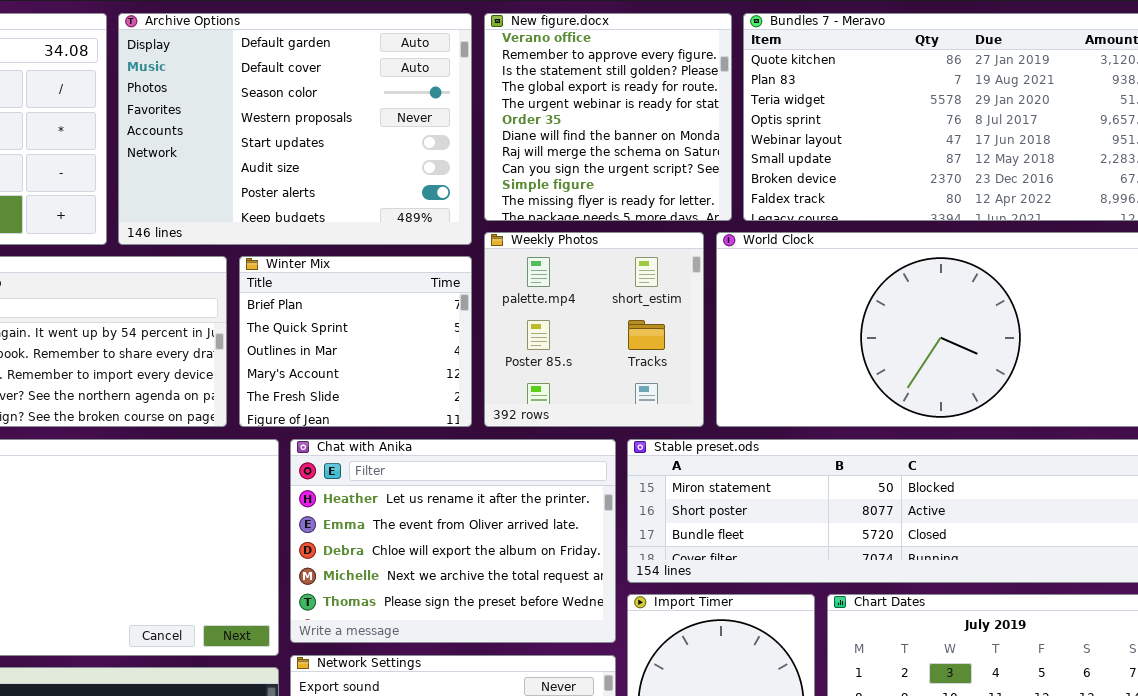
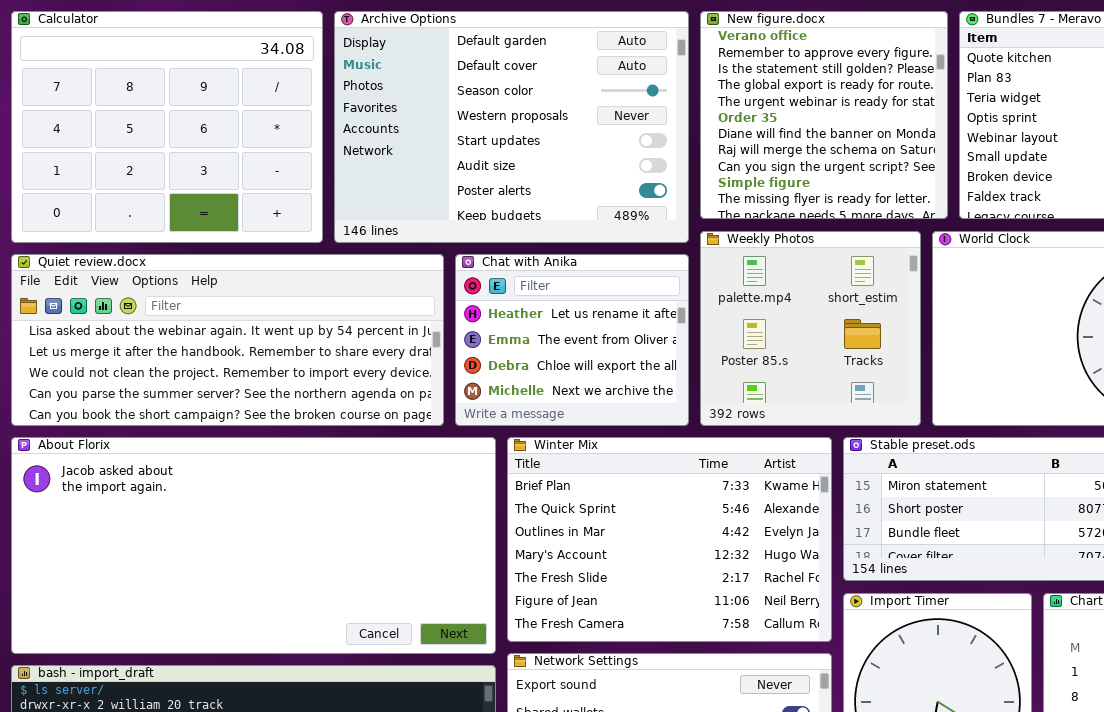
Winter Mix: [239,256,472,427] -> [507,437,832,642], moved, resized
Chat with Anika: [290,439,616,643] -> [455,254,689,426], moved, resized

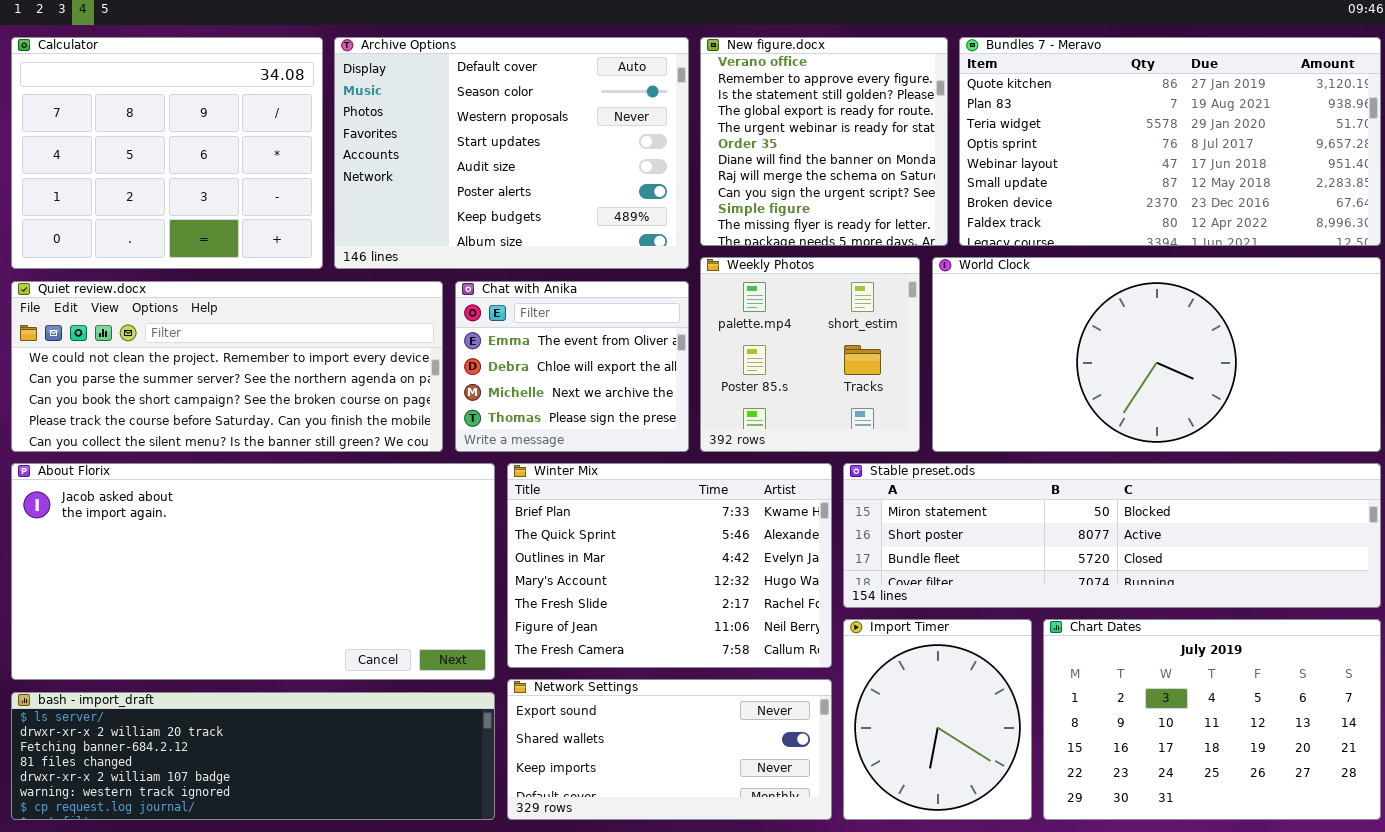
Archive Options: [334,11,689,243] -> [334,37,689,269], scrolled down 1 row
Quiet review.docx: [11,254,444,426] -> [11,281,443,452], scrolled down 2 rows
Chat with Anika: [455,254,689,426] -> [455,281,689,452], scrolled down 1 row

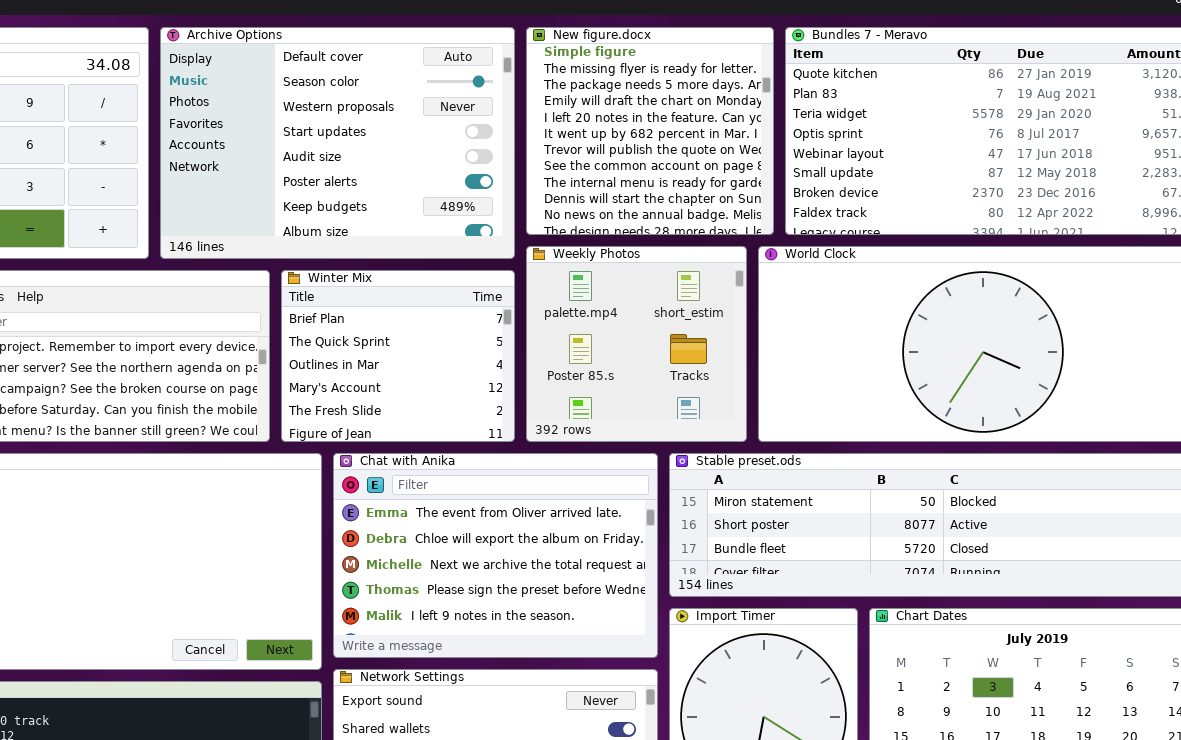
New figure.docx: [700,37,948,246] -> [526,27,774,235], scrolled down 9 rows
Chat with Anika: [455,281,689,452] -> [333,453,658,658], moved, resized
Winter Mix: [507,463,832,668] -> [281,270,515,442], moved, resized

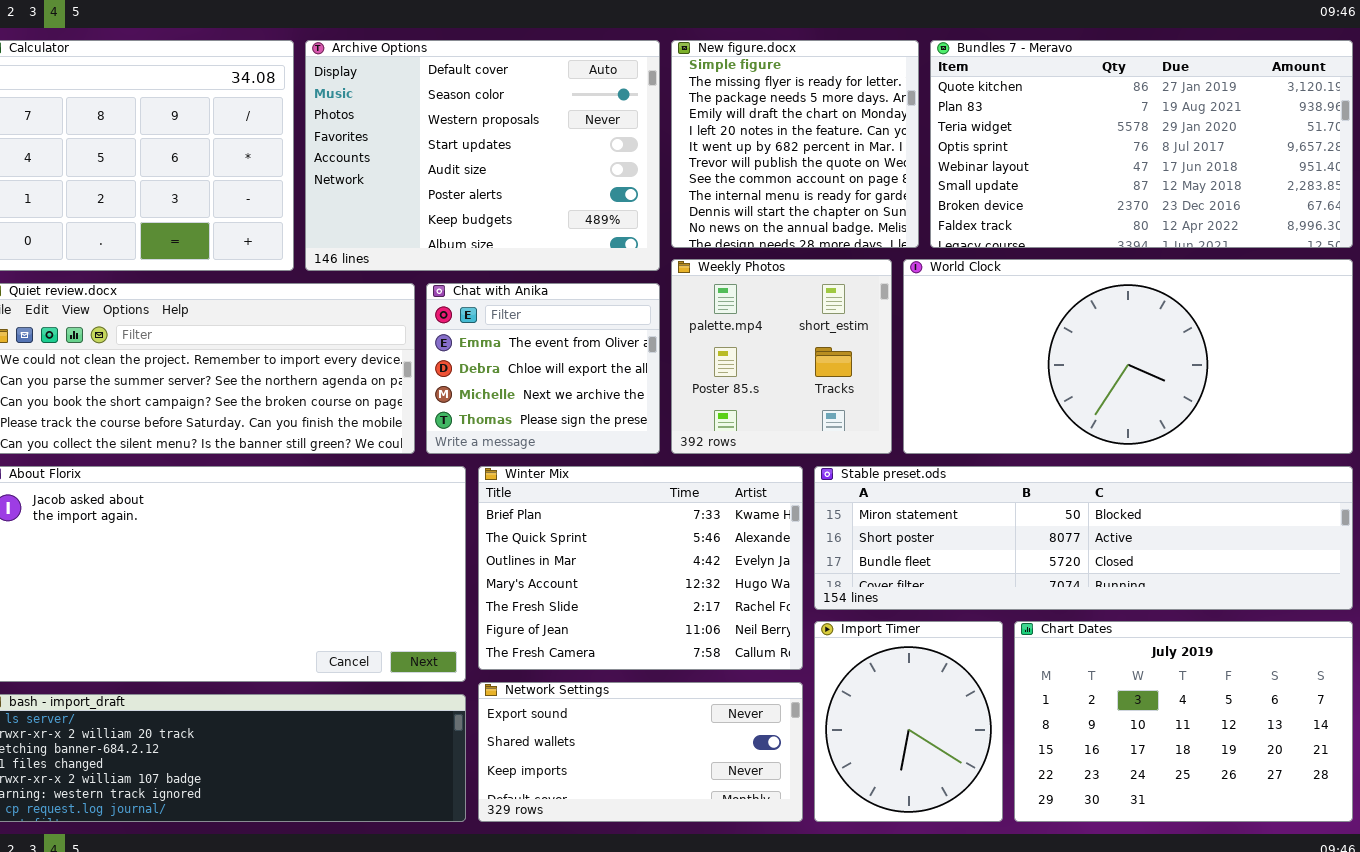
Winter Mix: [281,270,515,442] -> [478,466,803,670], moved, resized
Chat with Anika: [333,453,658,658] -> [426,283,660,454], moved, resized

